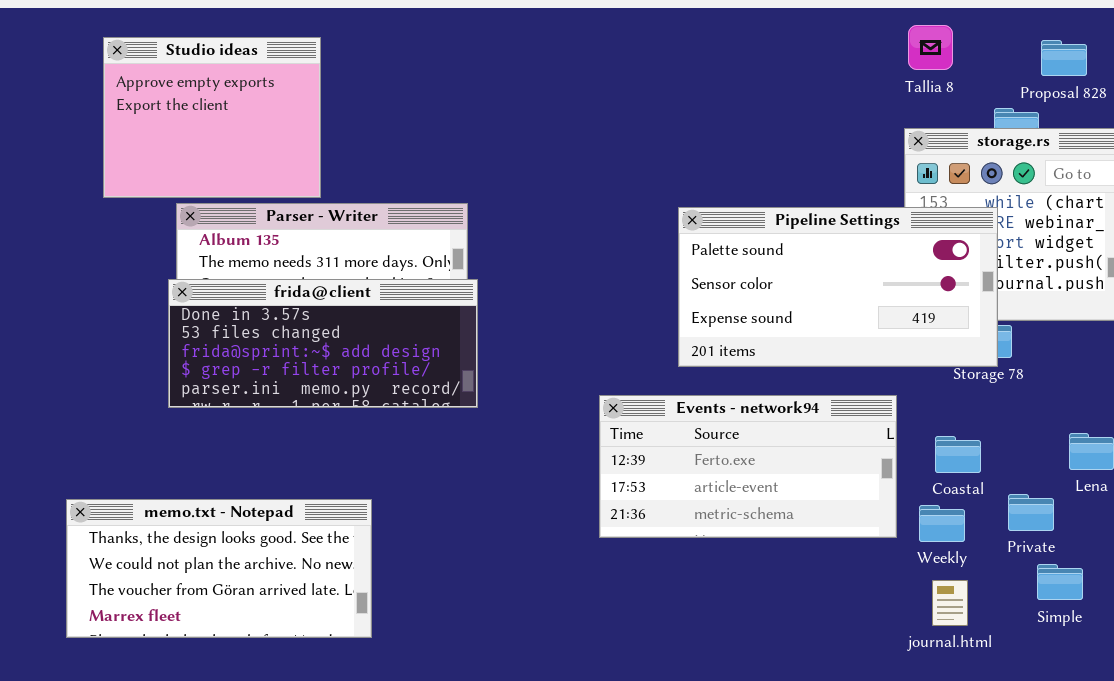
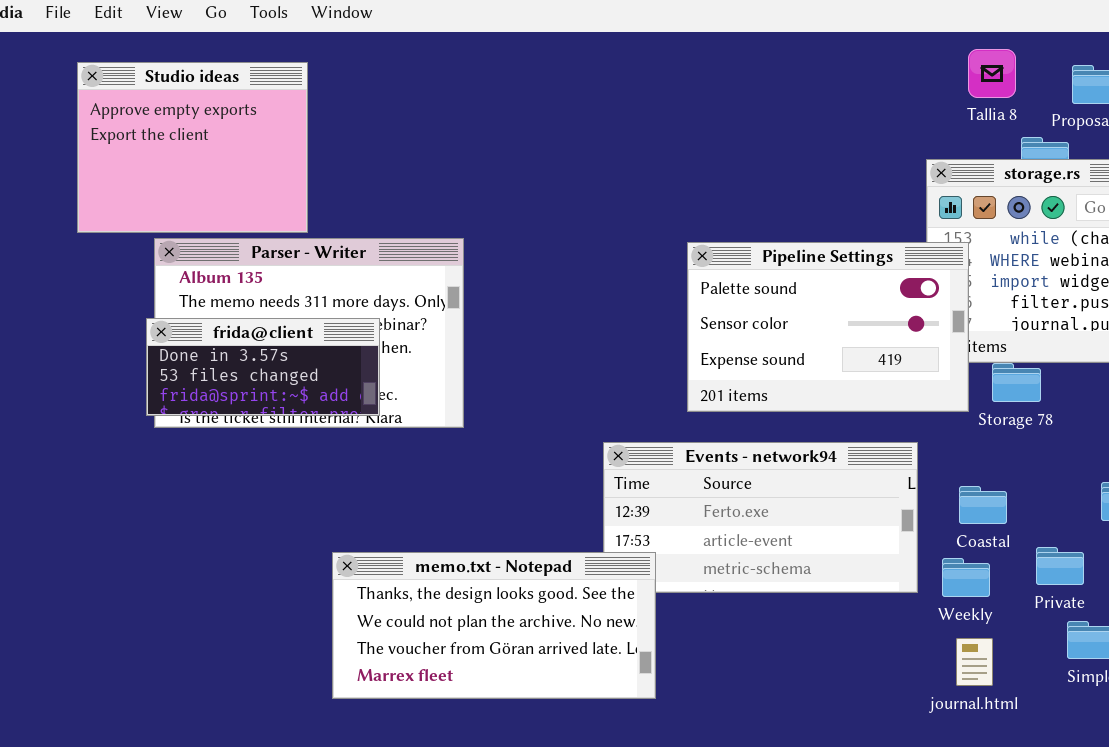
Tallia 8: [908,25,953,70] -> [968,49,1016,98], moved
Pipeline Settings: [678,207,998,367] -> [687,242,969,412], resized
frida@client: [168,279,478,408] -> [146,318,380,416], resized
memo.txt - Notepad: [66,499,372,638] -> [332,552,656,699], moved

